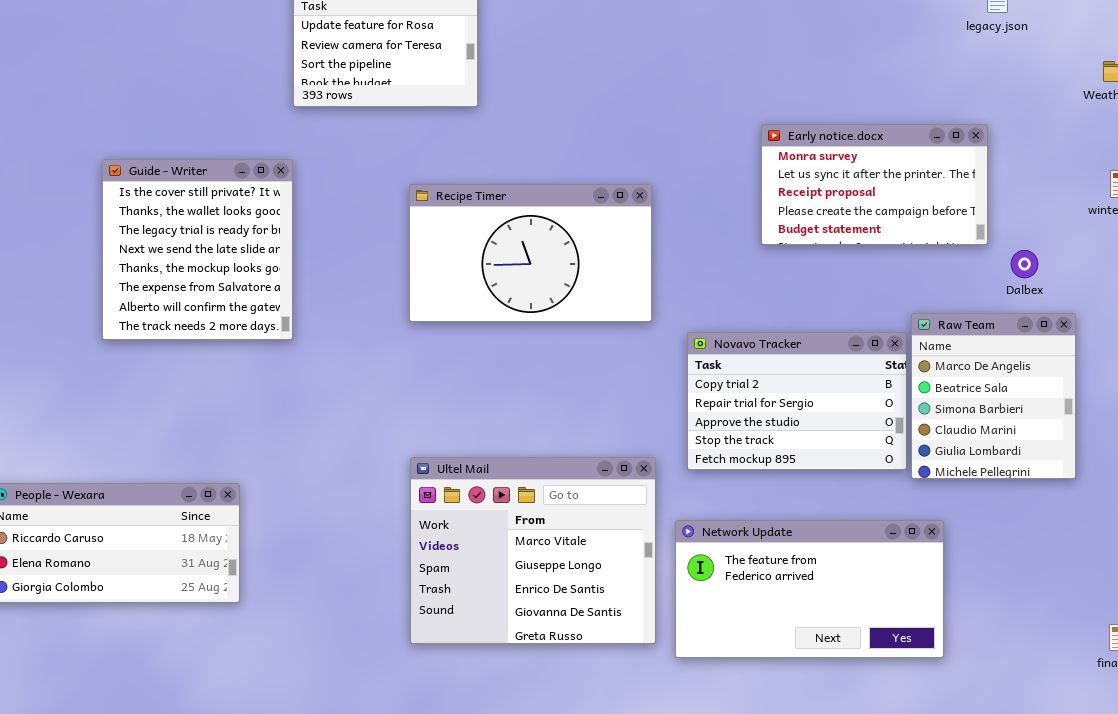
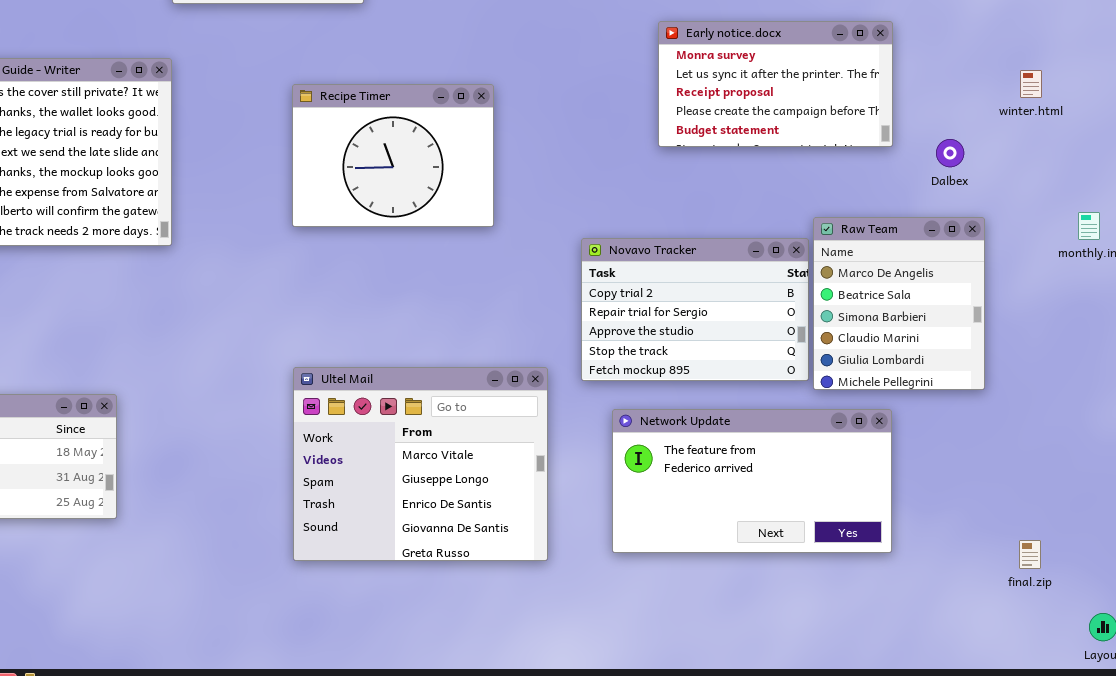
Recipe Timer: [409,184,652,322] -> [292,84,494,227], resized
Dalbex: [1011,250,1038,278] -> [936,139,964,167], moved
Network Update: [675,520,944,658] -> [612,409,892,553], moved

